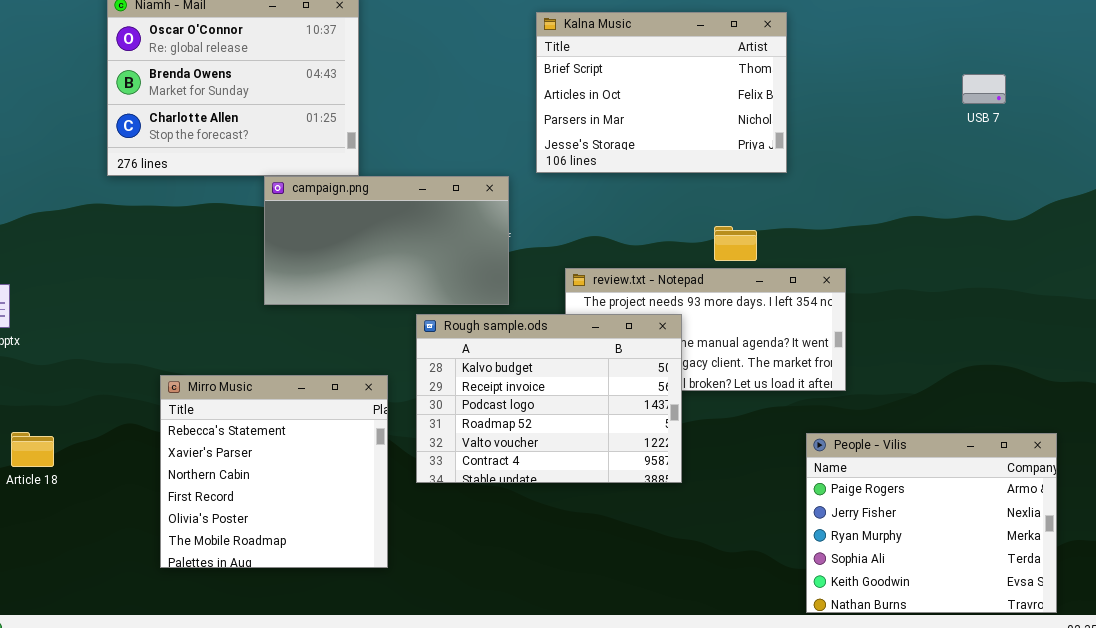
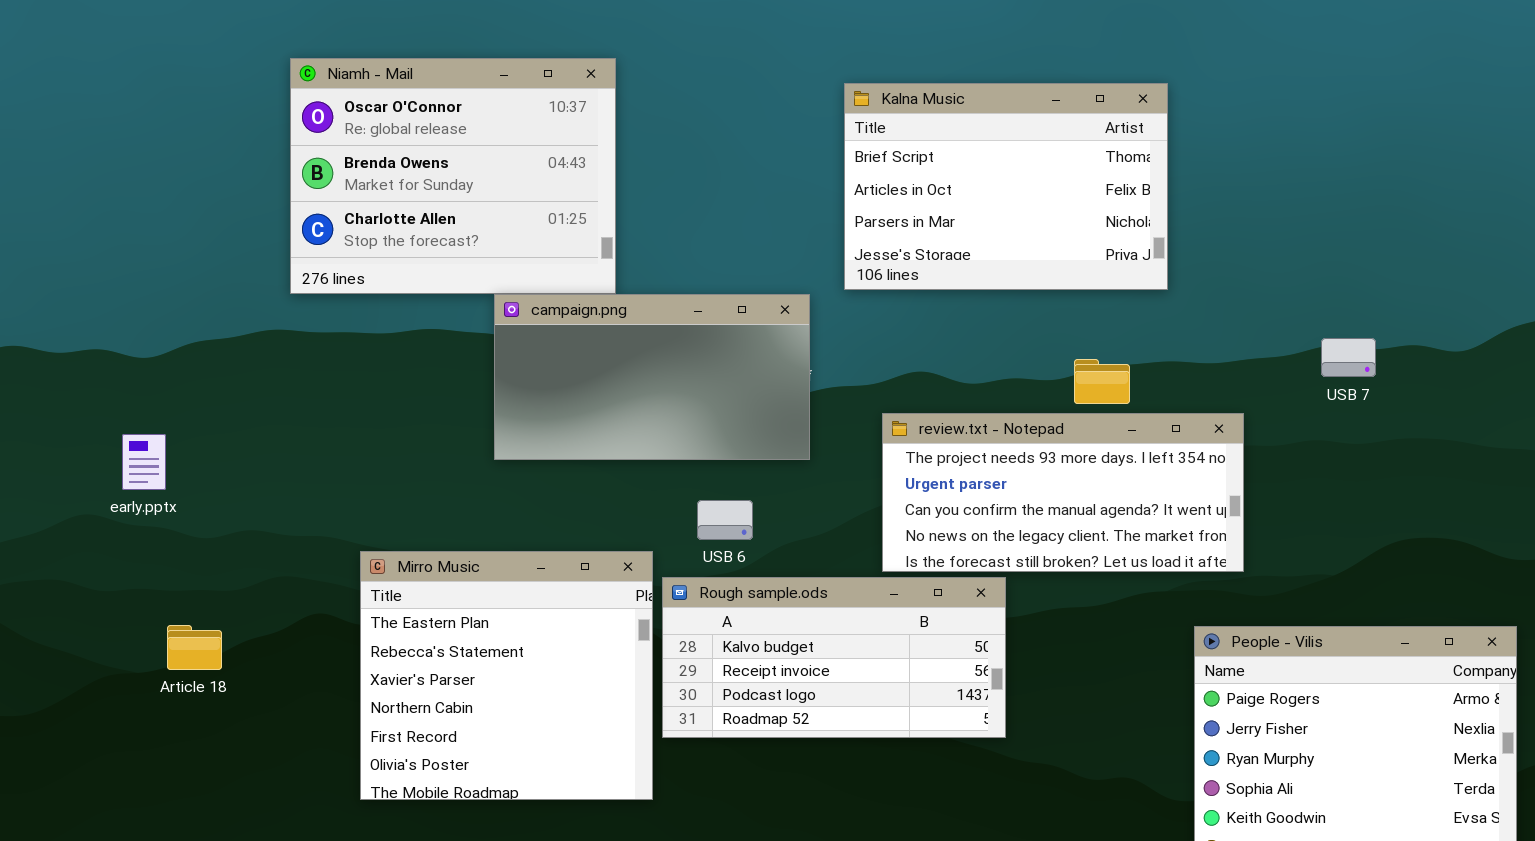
USB 7: [962,74,1006,104] -> [1321,338,1376,377], moved
Rough sample.ods: [416,314,682,483] -> [662,577,1006,738], moved, resized
Mirro Music: [160,375,388,568] -> [360,551,653,800], scrolled up 1 row

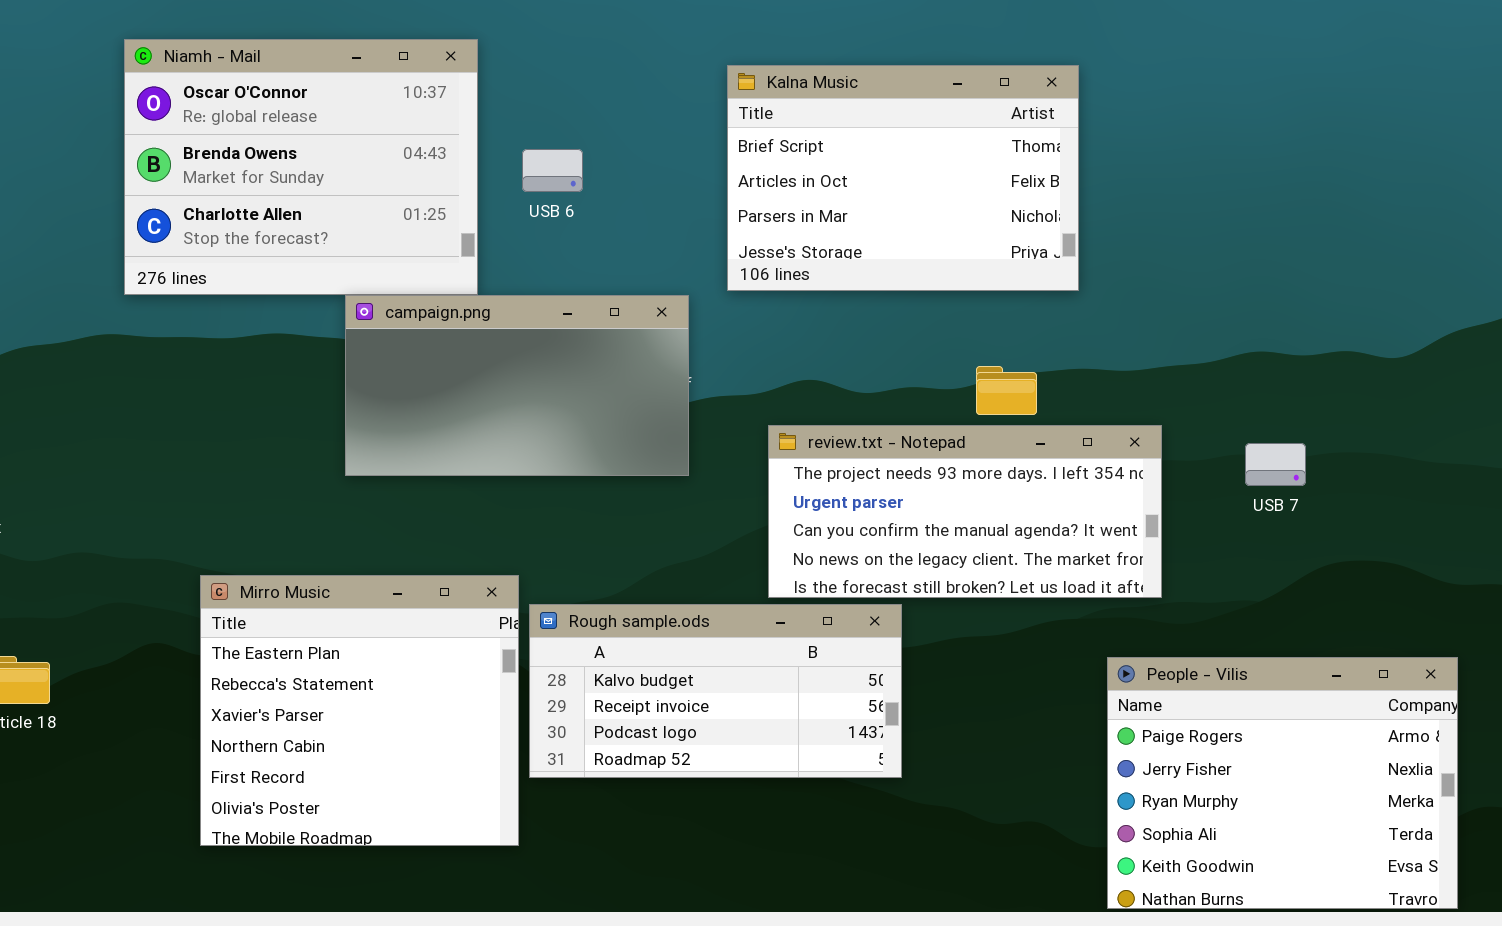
USB 7: [1321,338,1376,377] -> [1245,443,1306,486], moved
USB 6: [697,500,753,540] -> [522,149,583,192], moved

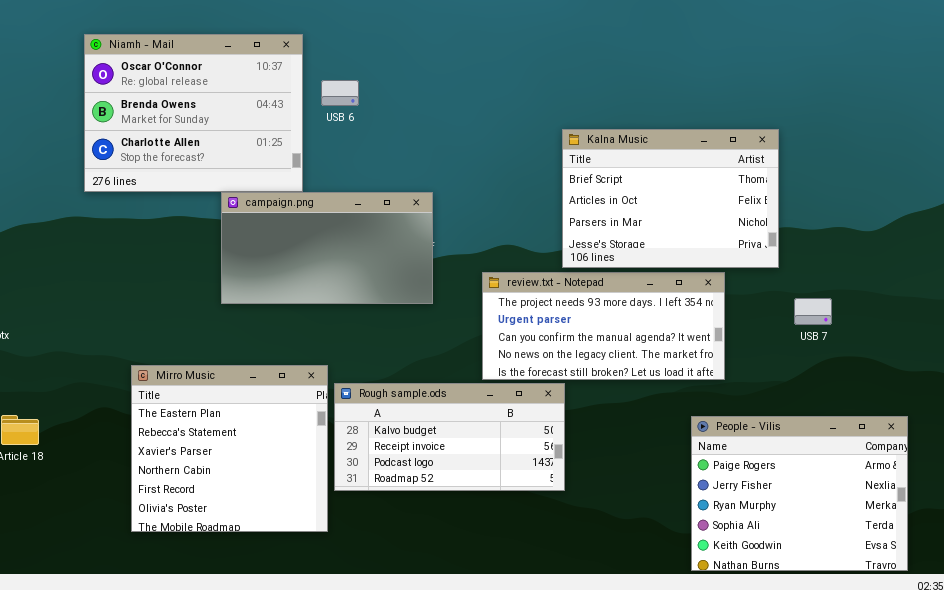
Kalna Music: [727,65,1079,291] -> [562,129,779,268], moved
USB 6: [522,149,583,192] -> [321,80,359,106], moved
USB 7: [1245,443,1306,486] -> [794,298,832,325], moved

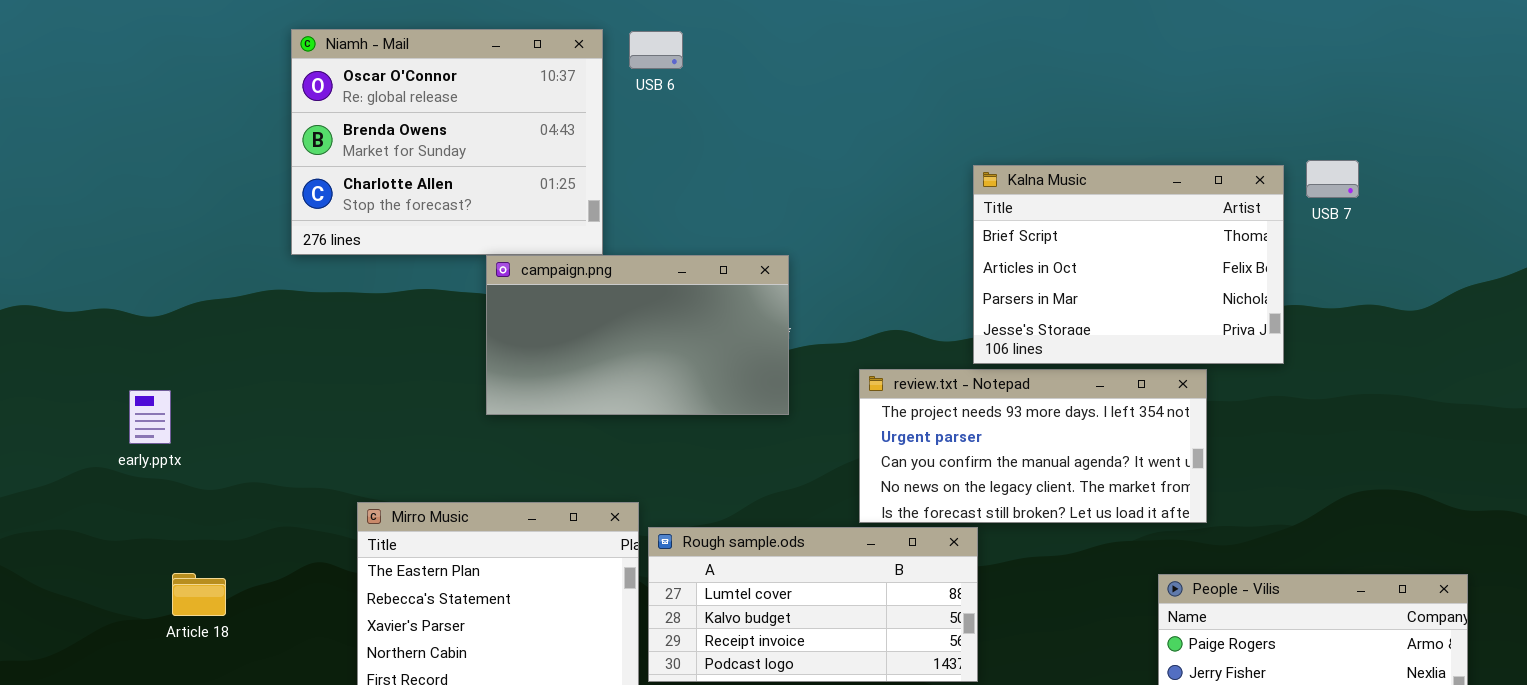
USB 6: [321,80,359,106] -> [629,31,683,69], moved
USB 7: [794,298,832,325] -> [1306,160,1359,198], moved
Rough sample.ods: [334,383,565,491] -> [648,527,978,682], scrolled up 1 row

